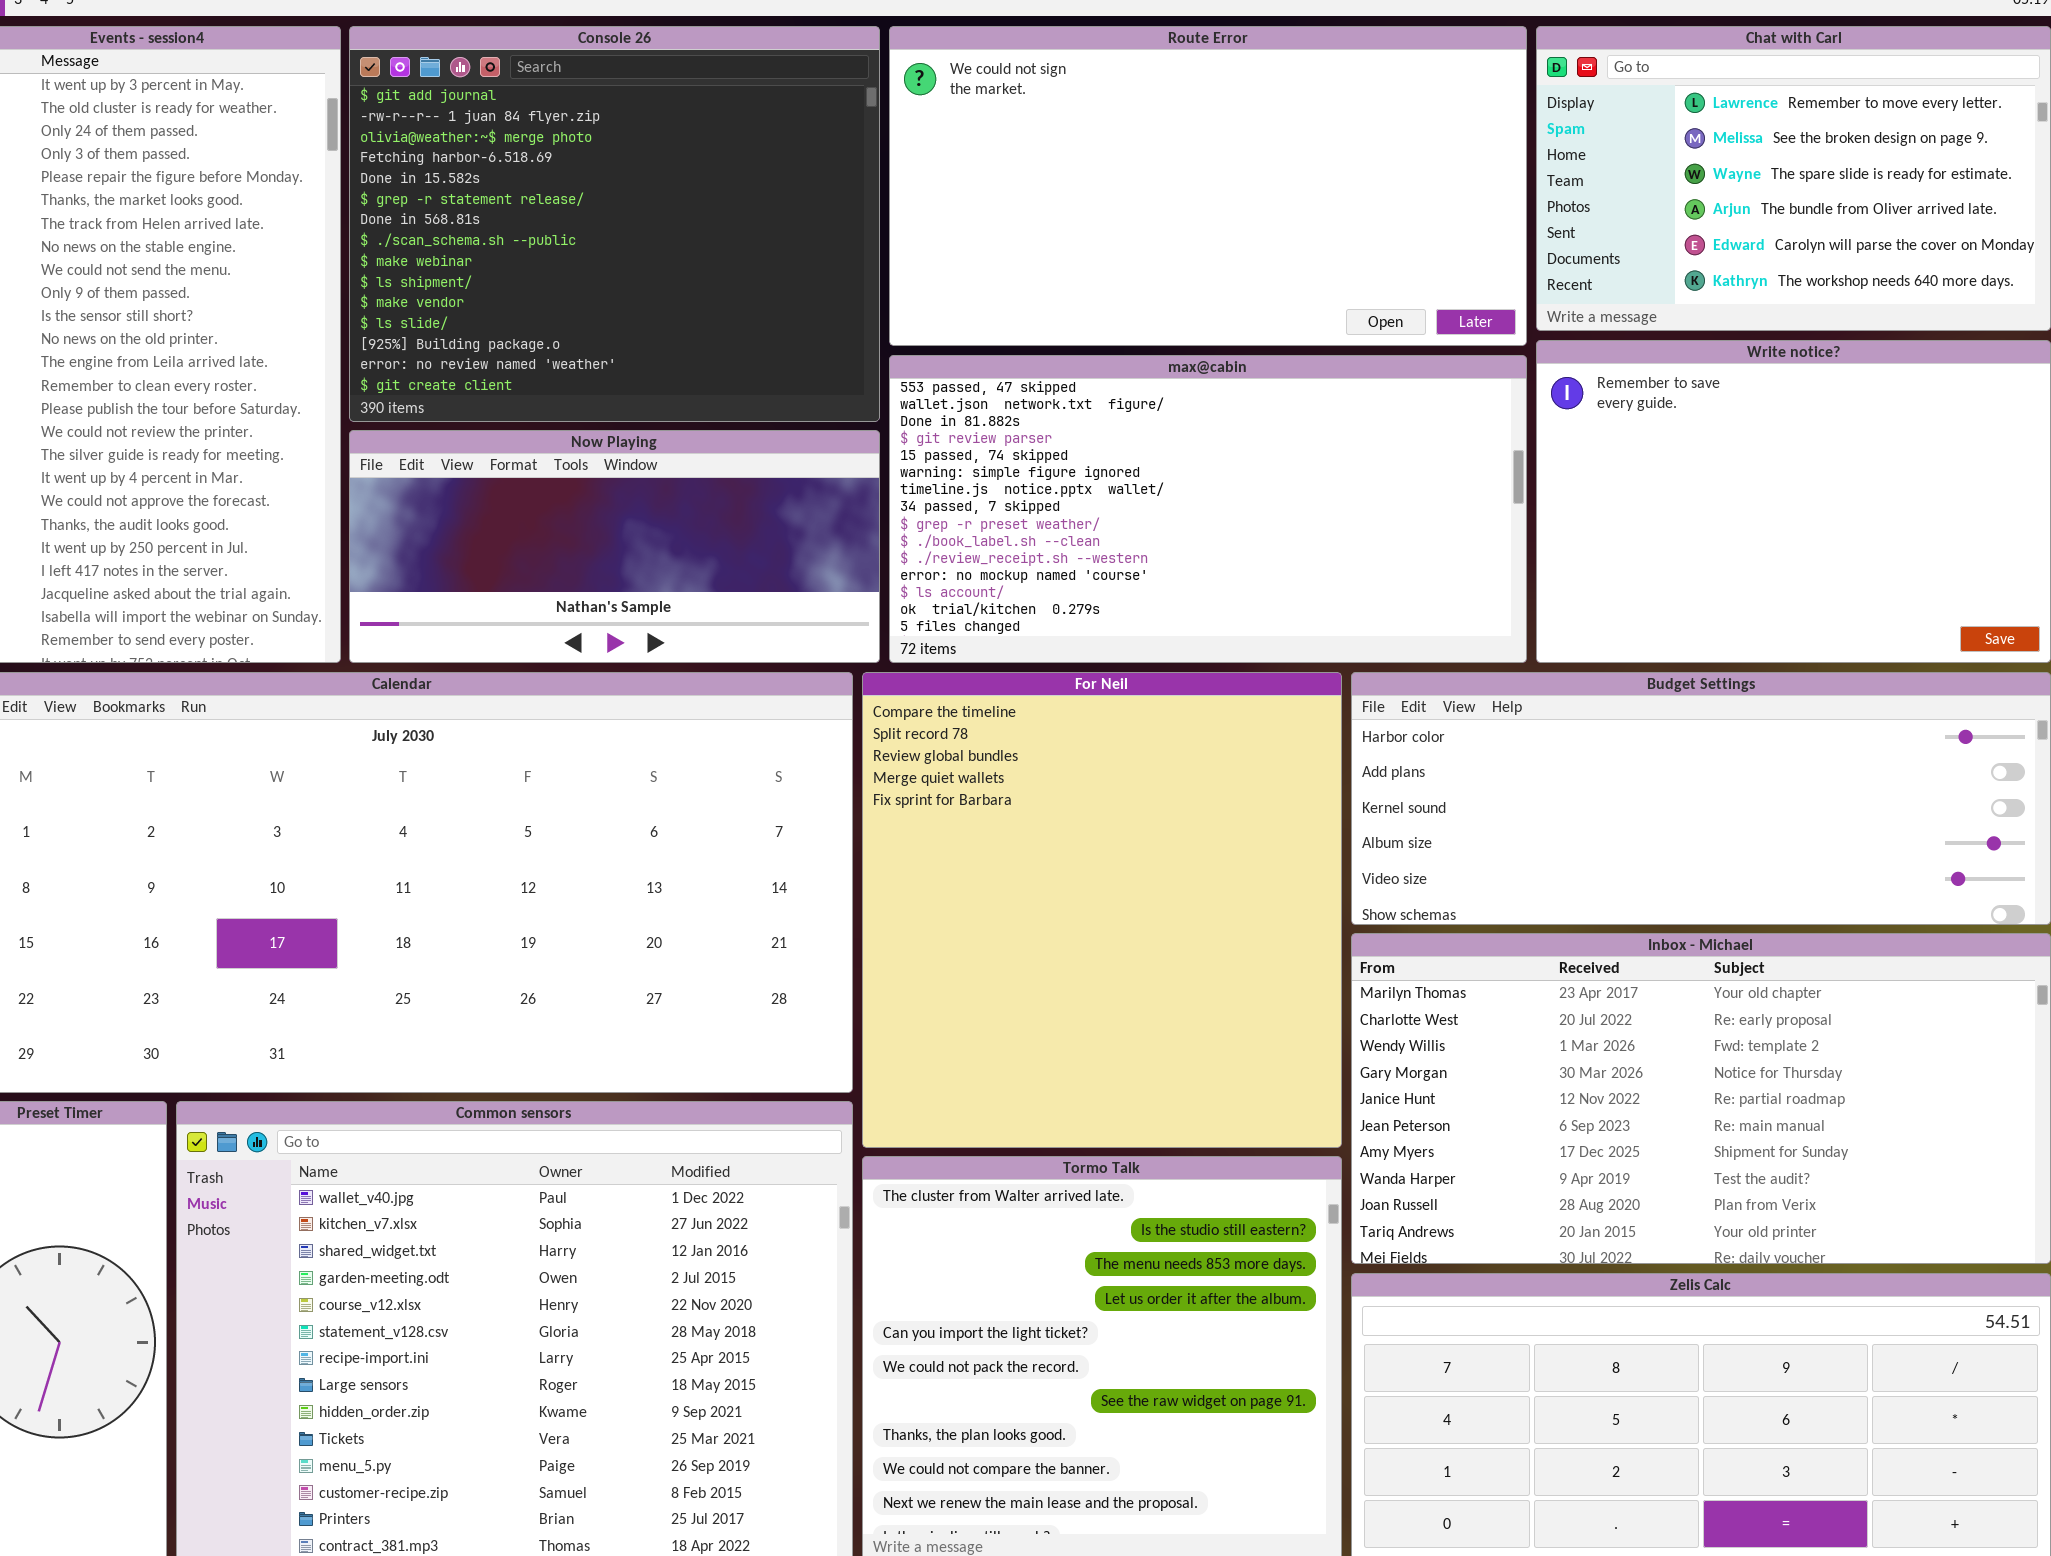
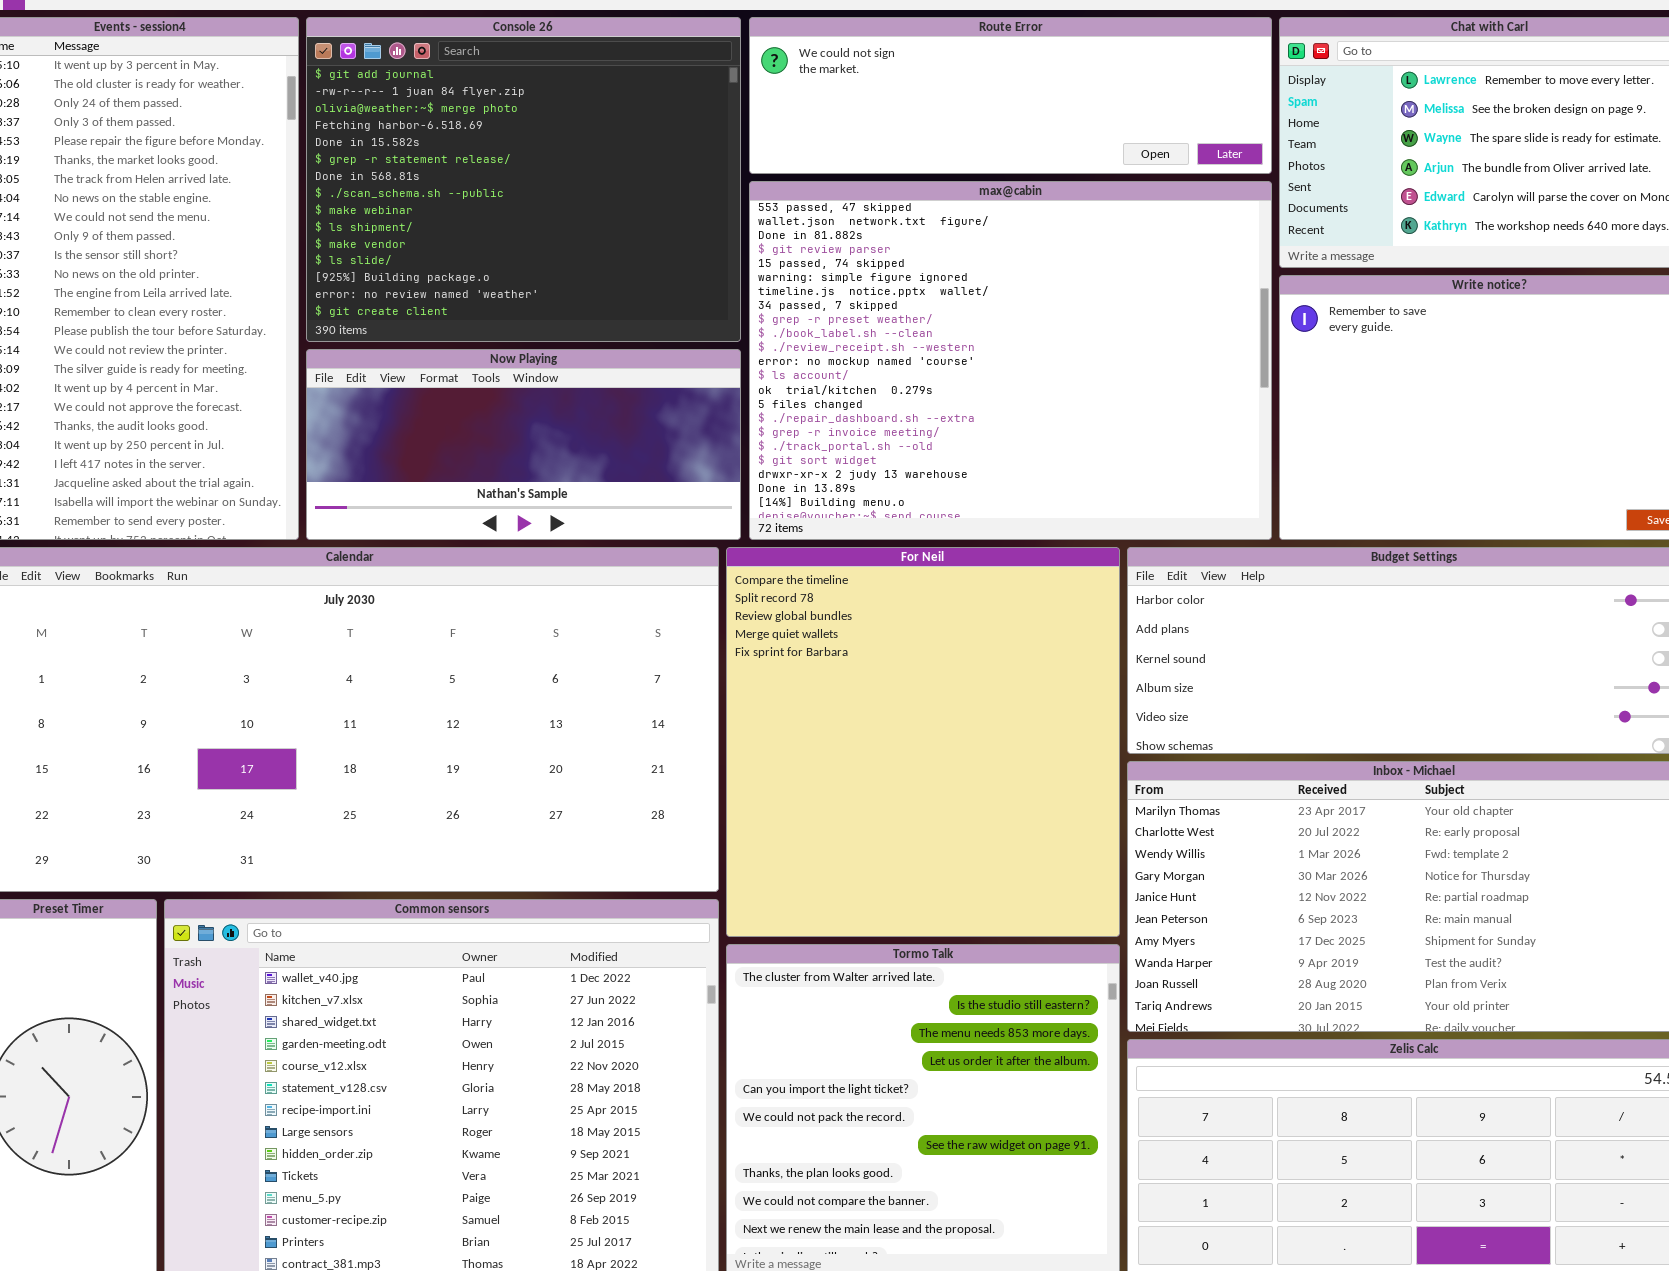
Route Error: [889,26,1527,346] -> [749,17,1272,174], resized
max@cabin: [889,355,1527,663] -> [749,181,1272,540], resized

